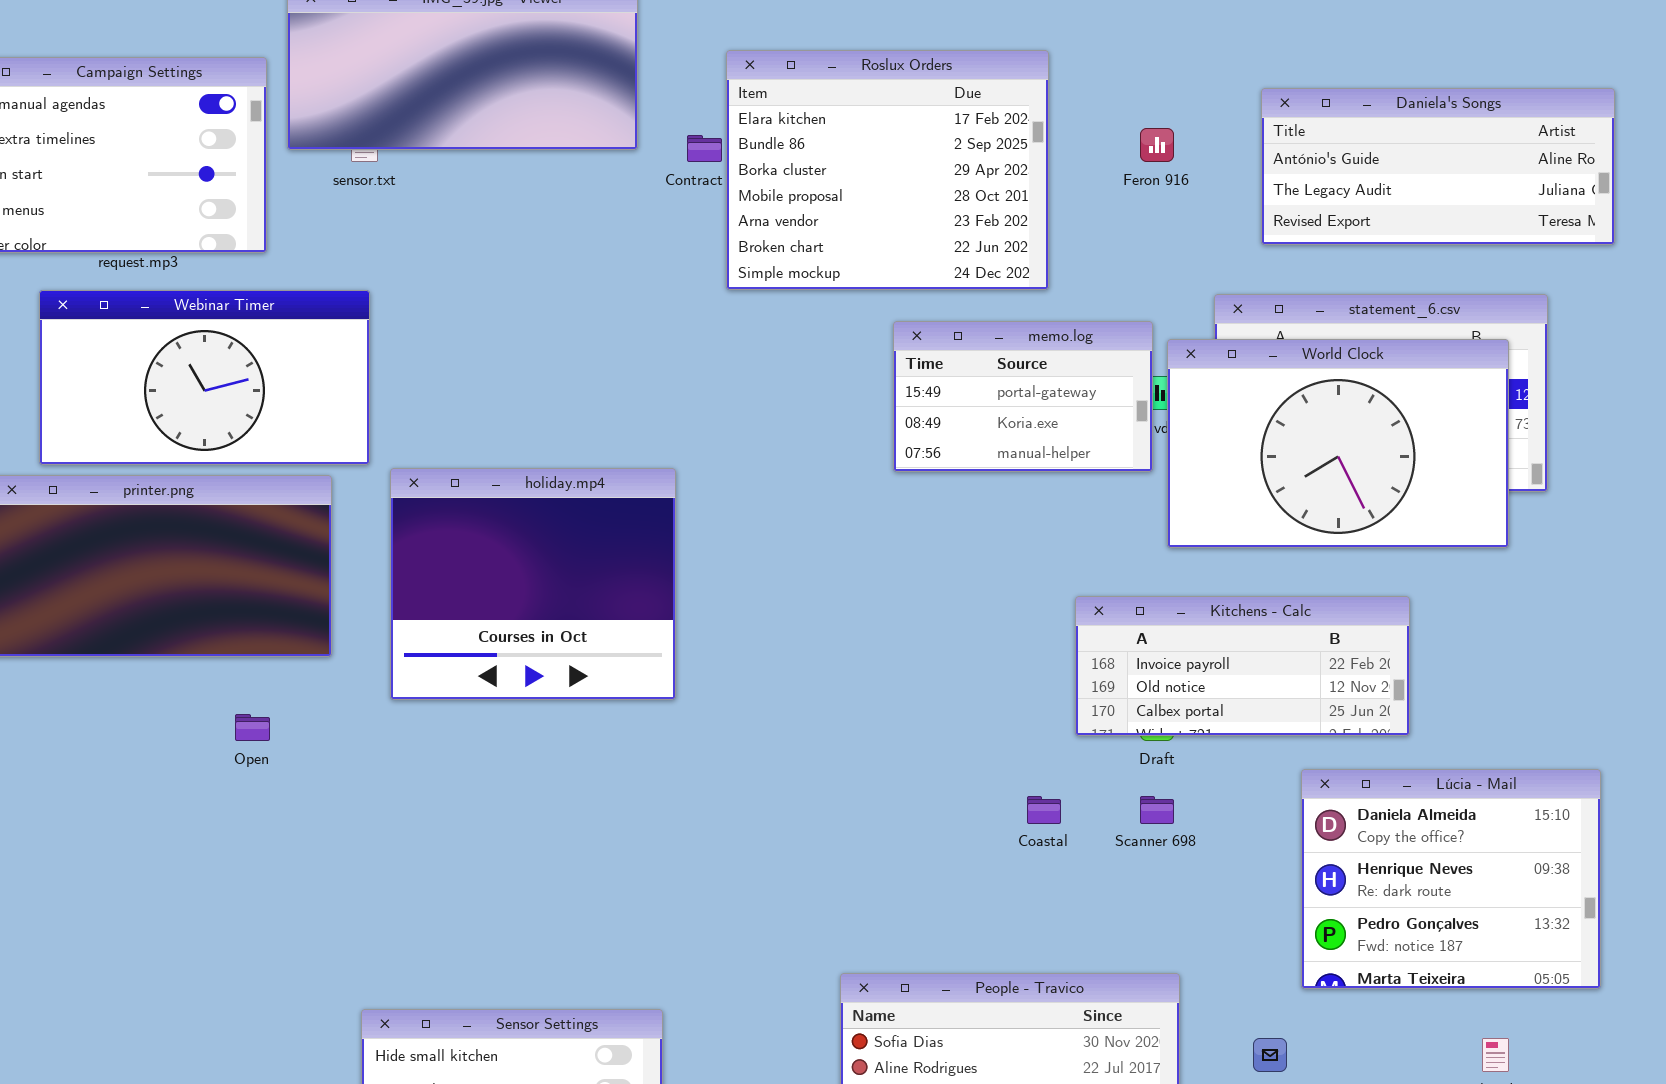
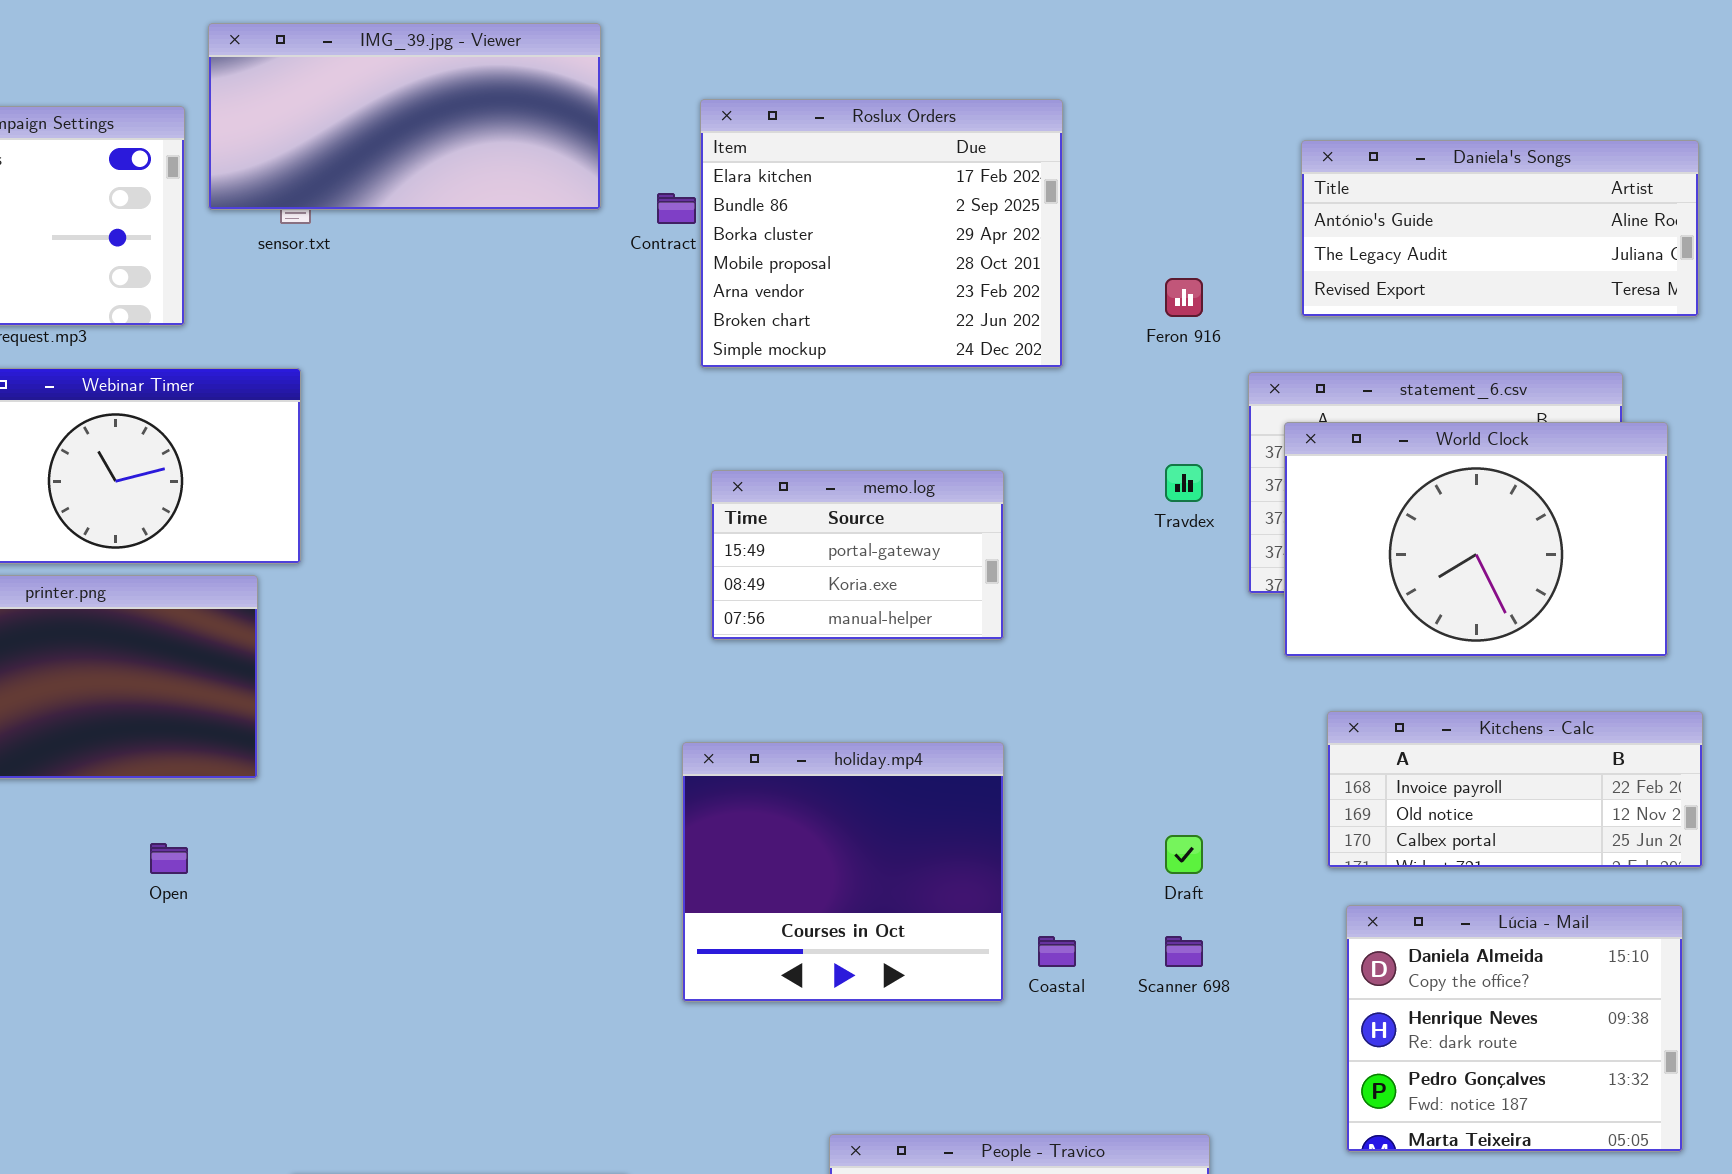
Feron 916: [1140,128,1174,162] -> [1165,278,1203,317], moved
memo.log: [893,321,1153,472] -> [711,470,1004,640], moved
World Clock: [1167,339,1509,548] -> [1284,422,1668,657], moved
holiday.mp4: [390,468,676,700] -> [682,742,1004,1002], moved
Kitchens - Calc: [1075,596,1410,736] -> [1327,711,1703,868], moved

